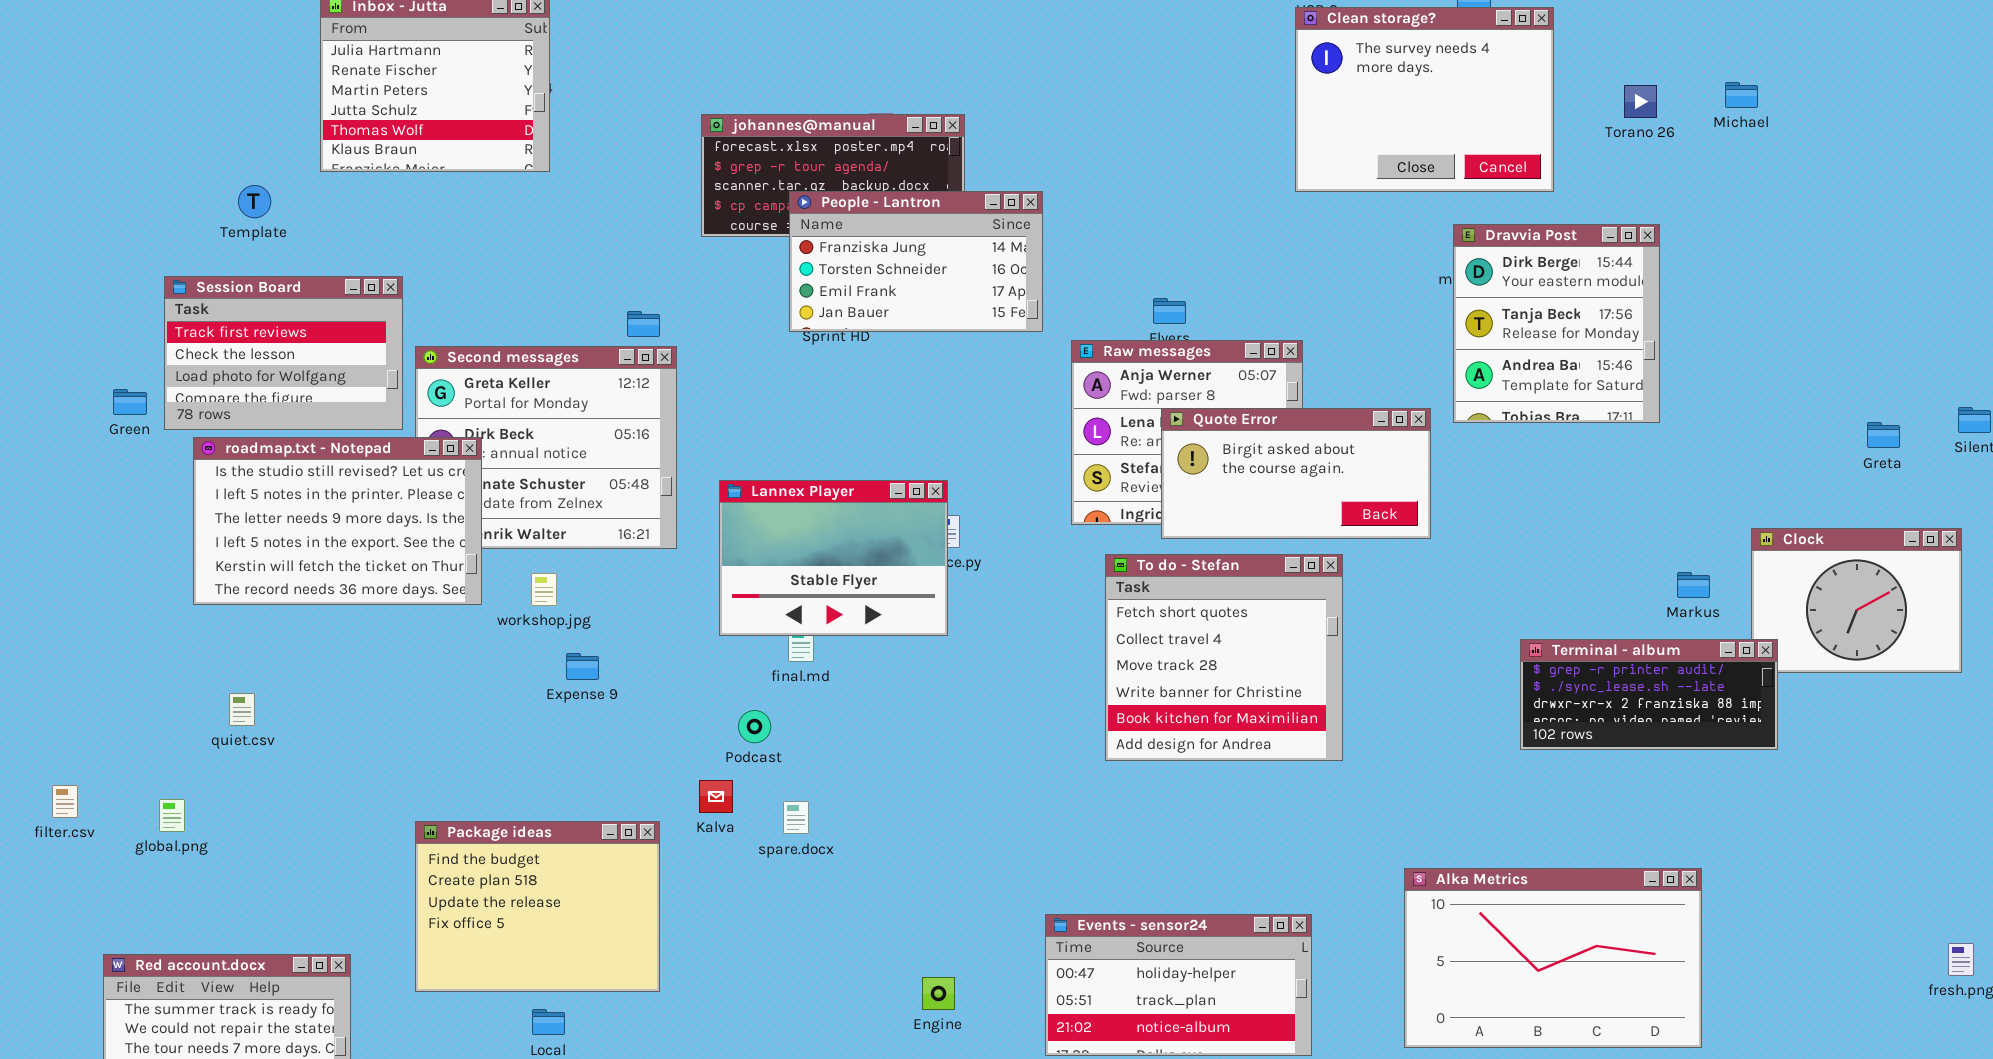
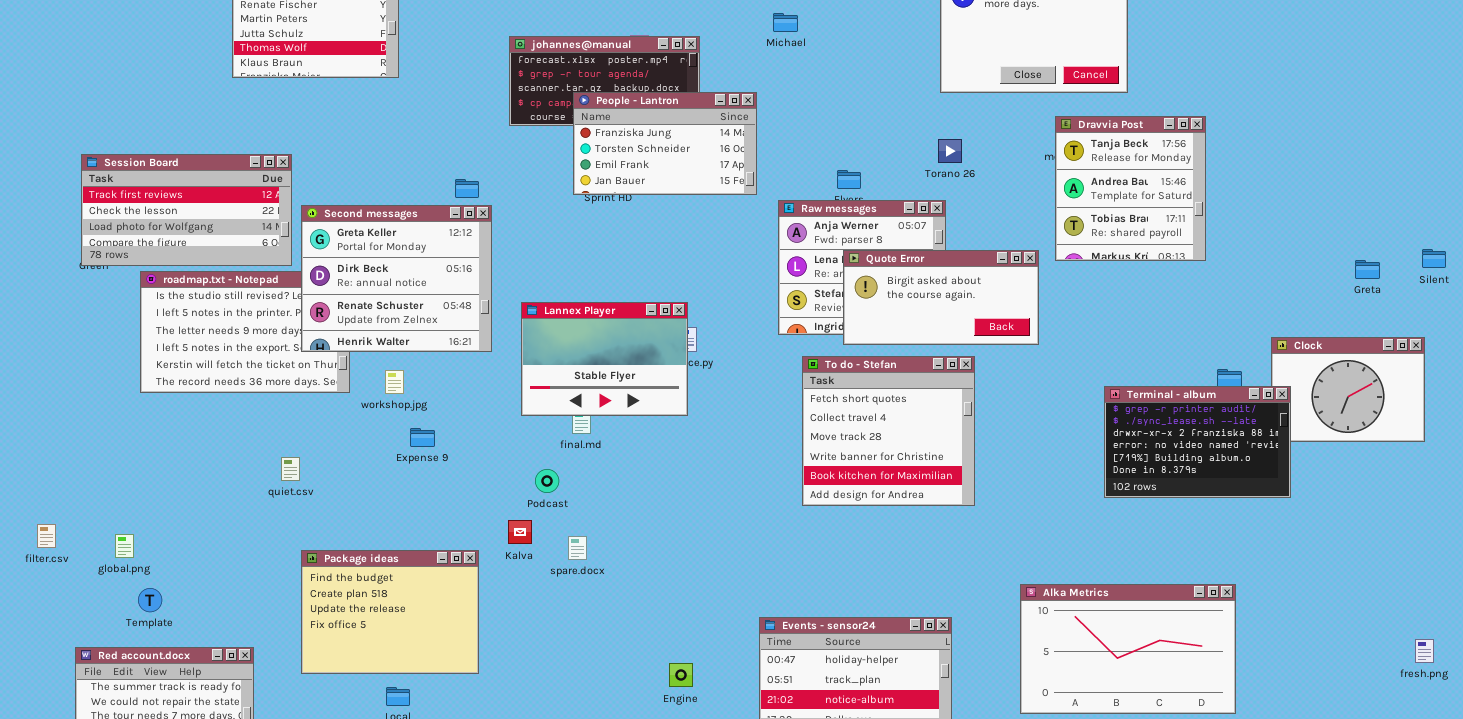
Michael: [1725,82,1758,108] -> [773,13,798,32], moved
Torano 26: [1624,85,1657,118] -> [938,139,962,163], moved
Template: [238,185,271,218] -> [138,588,162,612], moved
Dravvia Post: [1453,224,1660,423] -> [1055,116,1206,261], scrolled down 1 row
Session Board: [164,276,403,430] -> [81,154,292,266], resized
Second messages: [415,346,677,549] -> [301,205,492,352], raised
Terminal - album: [1520,639,1778,750] -> [1104,386,1291,498], resized
quiet.csv: [229,693,255,726] -> [281,457,300,481], moved

